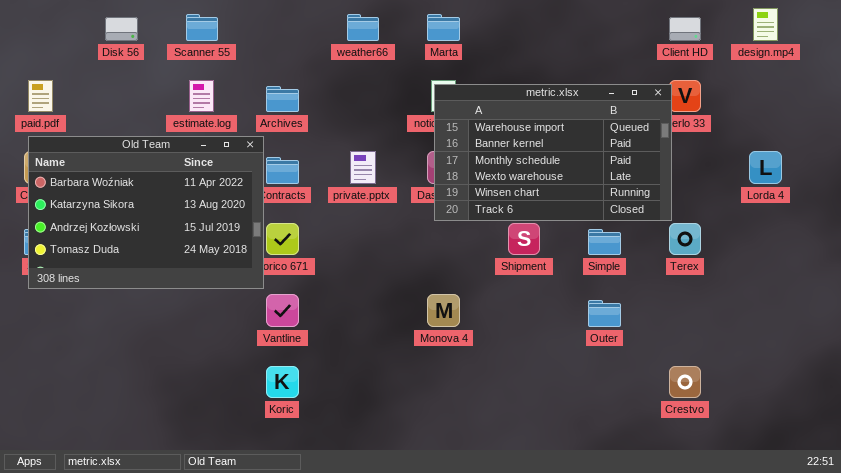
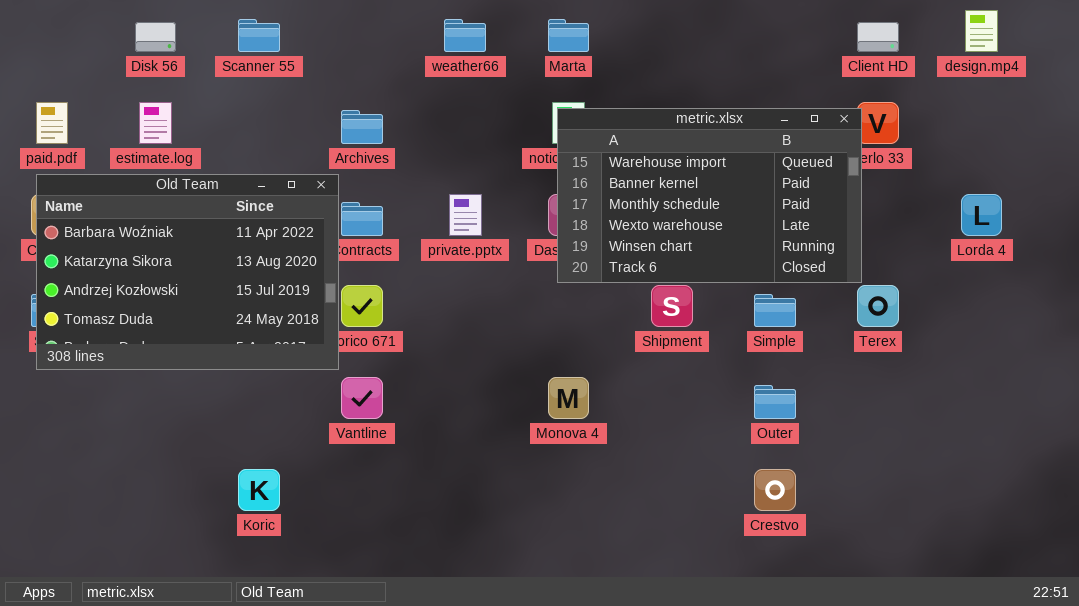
estimate.log: [189,80,214,112] -> [139,102,172,144], moved
Koric: [266,366,299,398] -> [238,469,280,511], moved
Crestvo: [669,366,701,398] -> [754,469,796,511], moved

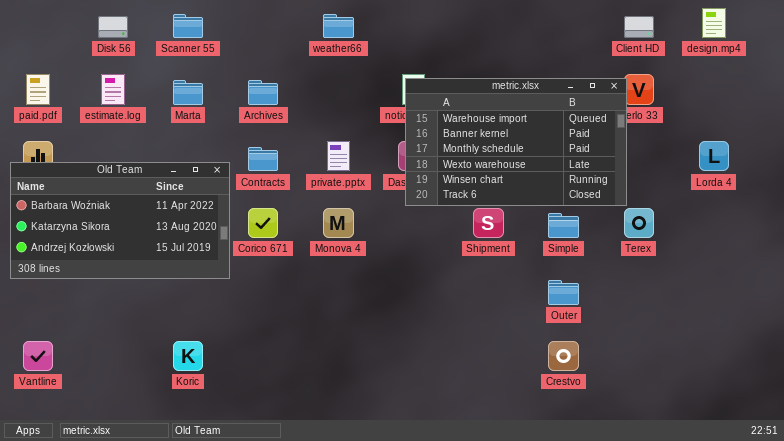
Marta: [548,19,589,52] -> [173,80,203,105], moved
Old Team: [36,174,339,370] -> [10,162,230,279], moved, resized
Vantline: [341,377,383,419] -> [23,341,53,371], moved
Monova 4: [548,377,589,419] -> [323,208,354,238], moved

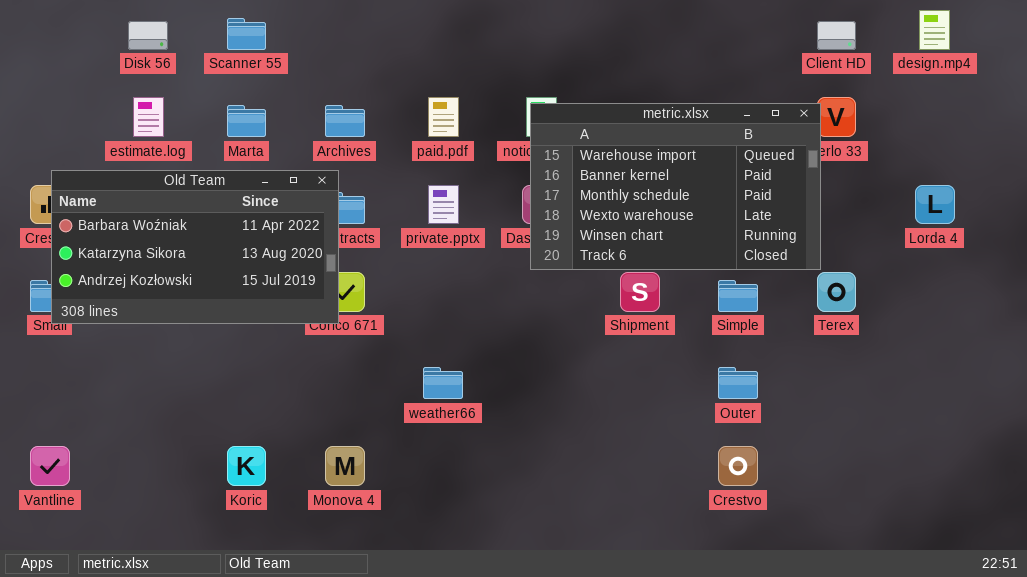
weather66: [323,14,354,38] -> [423,367,463,399], moved
paid.pdf: [26,74,50,105] -> [428,97,459,137], moved
Old Team: [10,162,230,279] -> [51,170,339,324], moved
Monova 4: [323,208,354,238] -> [325,446,365,486], moved

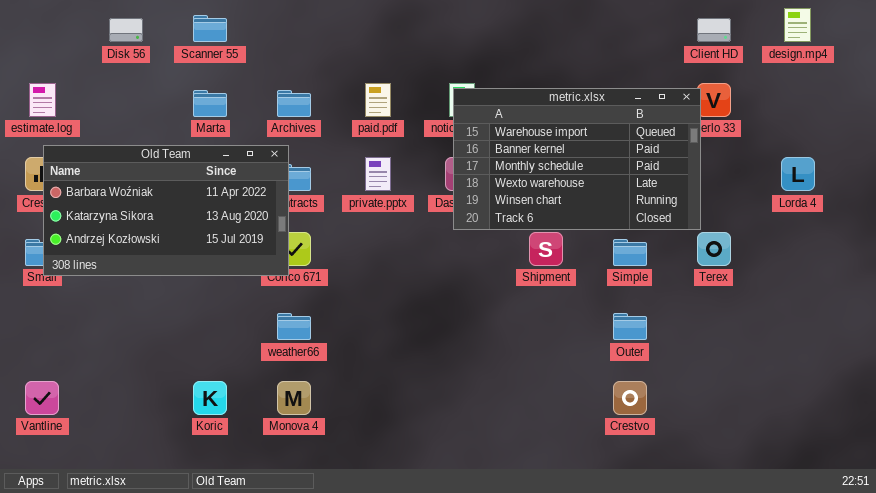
estimate.log: [133,97,164,137] -> [29,83,56,117], moved
weather66: [423,367,463,399] -> [277,313,311,340], moved

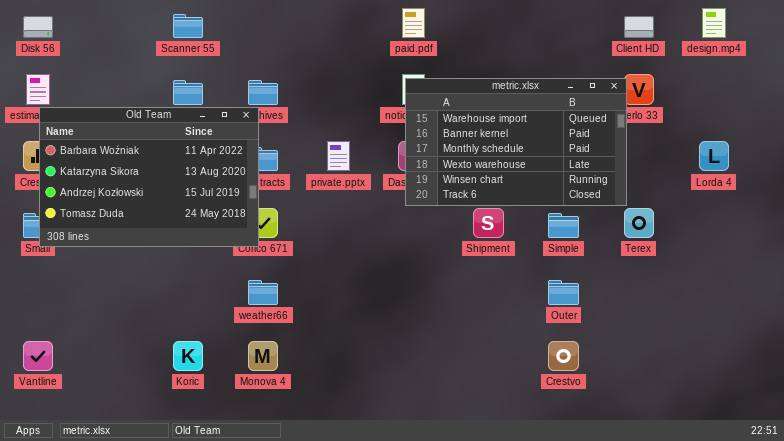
Disk 56: [109,18,143,42] -> [23,16,53,38], moved
paid.pdf: [365,83,391,117] -> [402,8,425,38], moved
Old Team: [43,145,289,276] -> [39,107,259,247], resized

